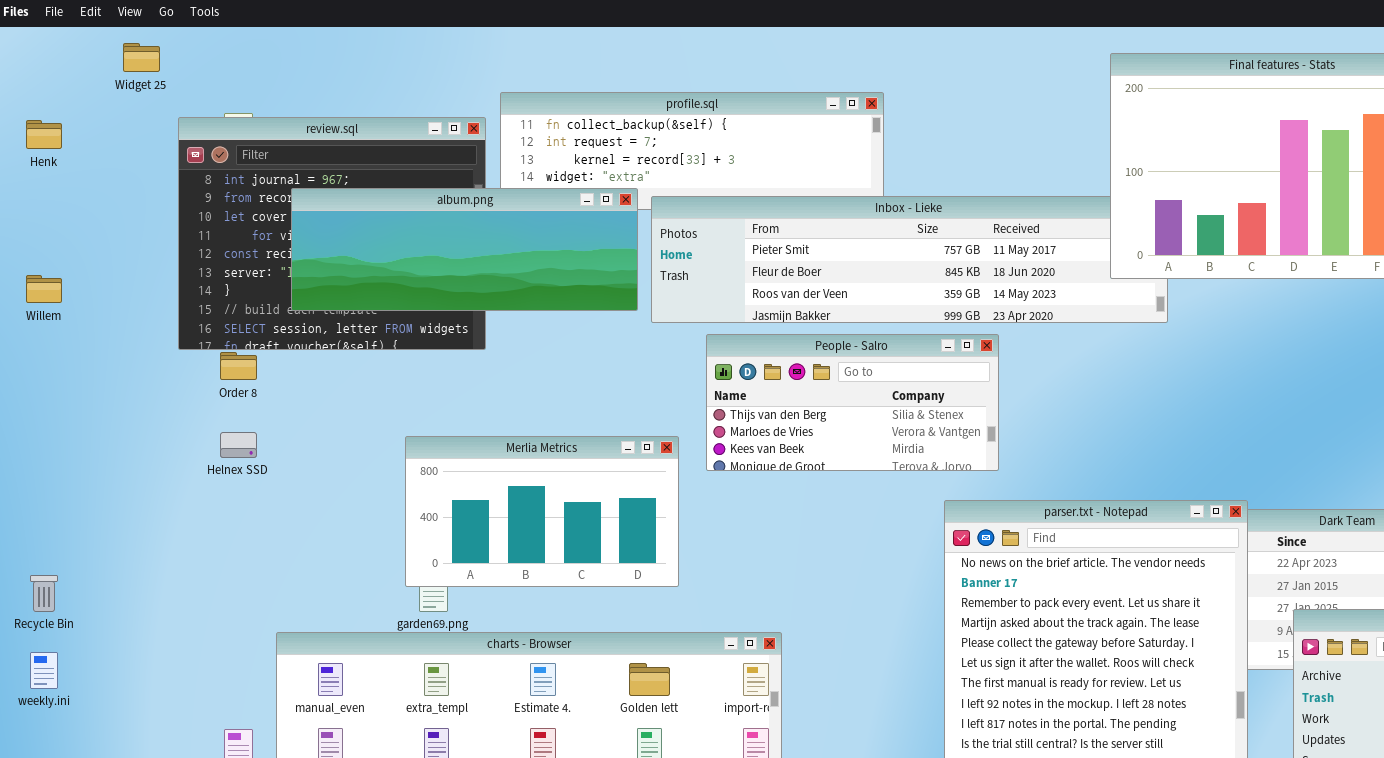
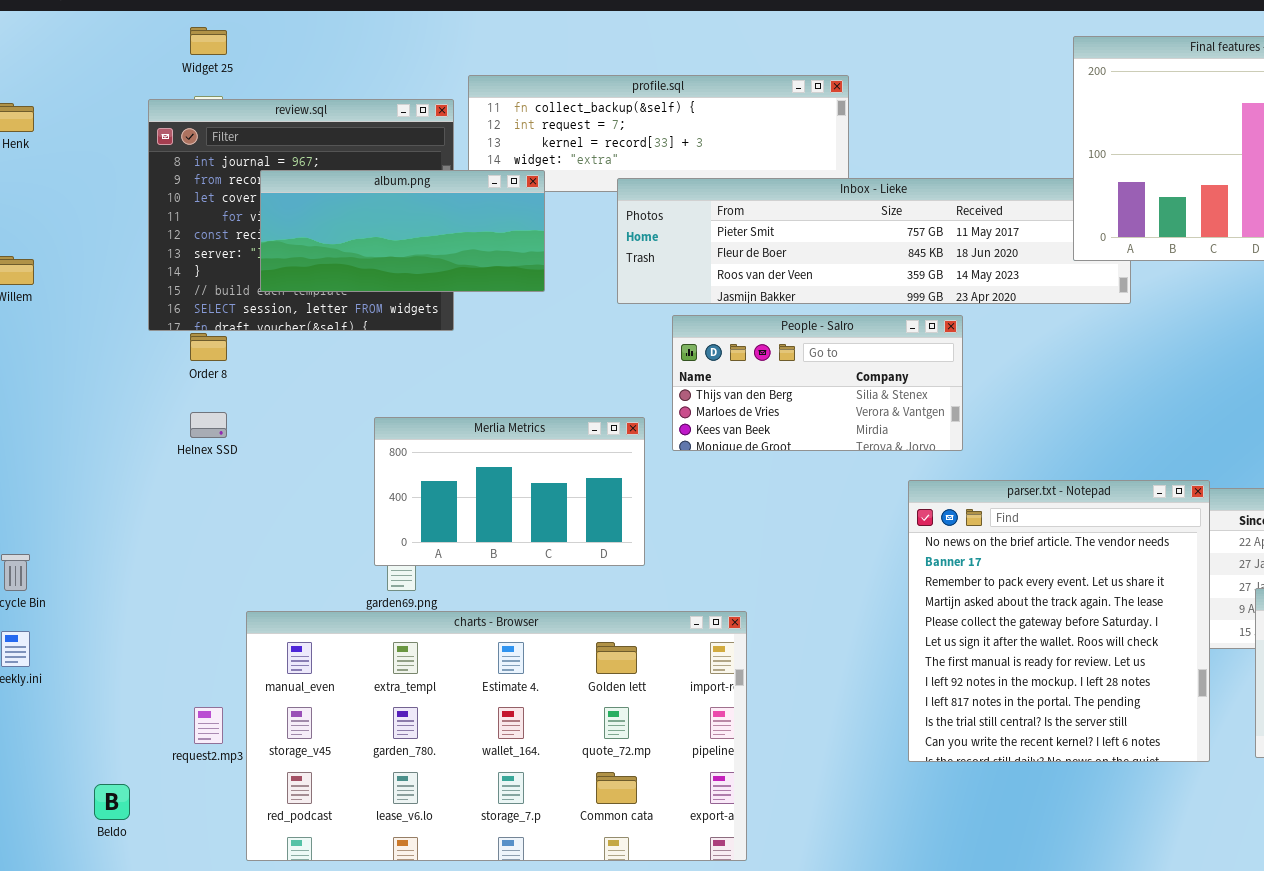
Widget 25: [123,43,160,72] -> [190,27,227,55], moved
album.png: [291,188,638,311] -> [260,170,545,292], resized

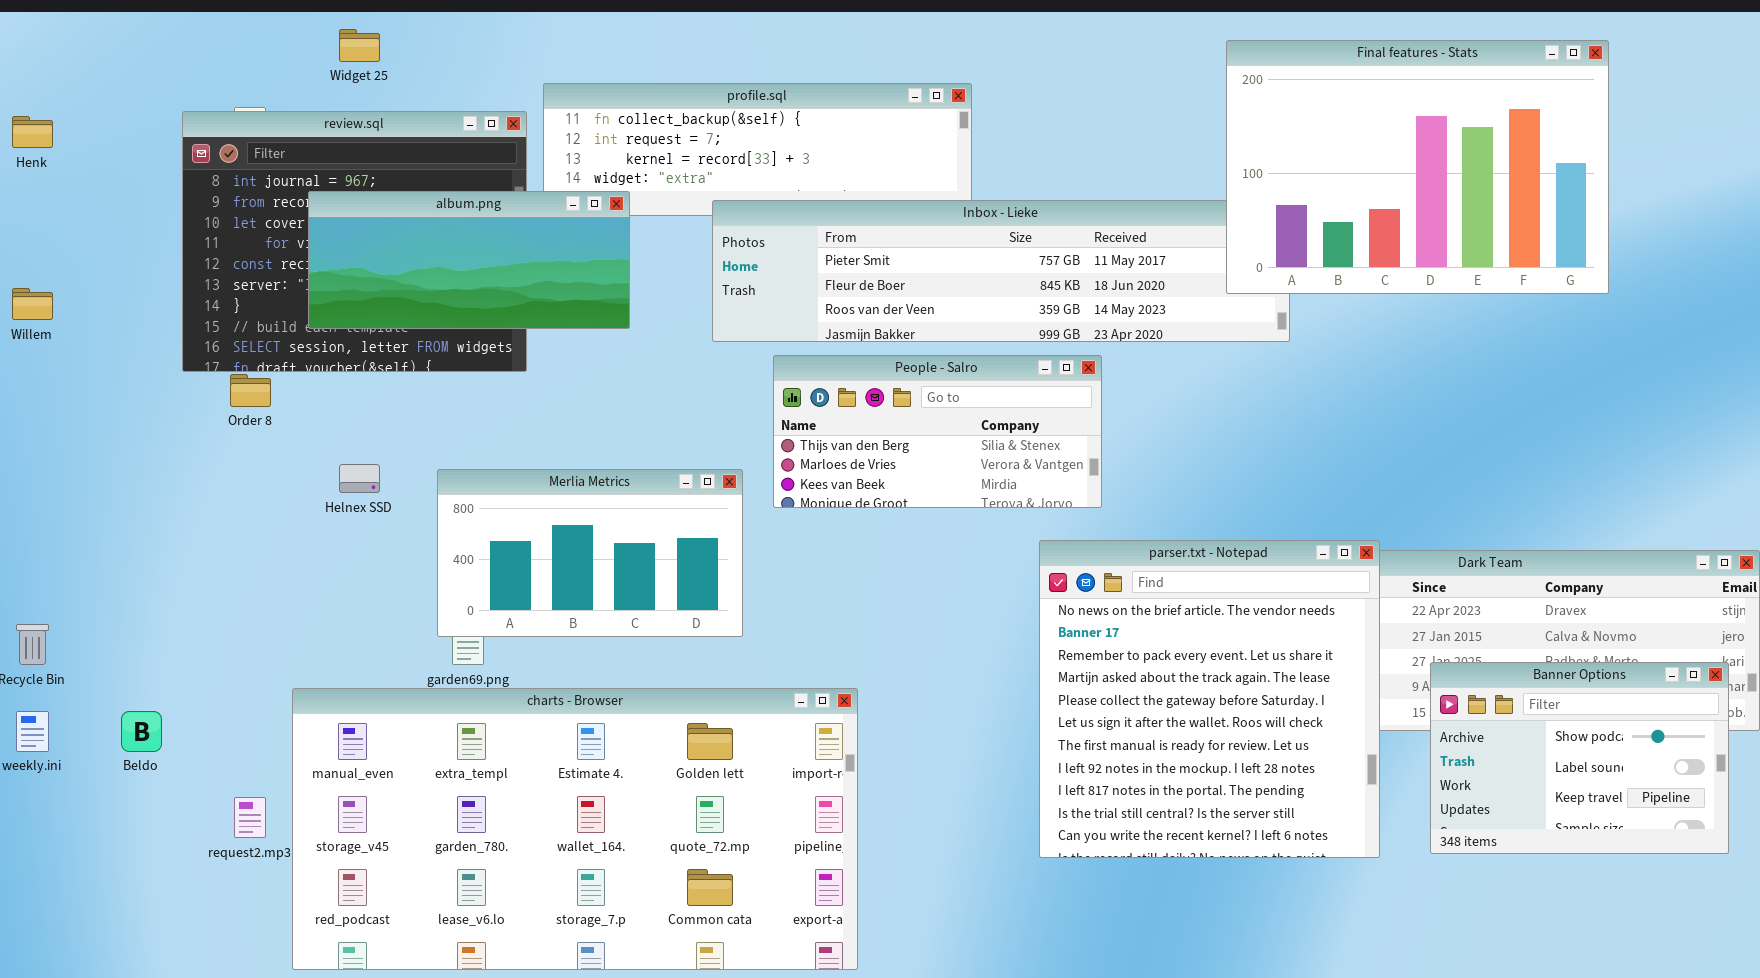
Widget 25: [190,27,227,55] -> [339,29,380,62], moved
Helnex SSD: [190,412,227,438] -> [339,464,380,493], moved
Beldo: [94,784,130,820] -> [121,711,162,752], moved

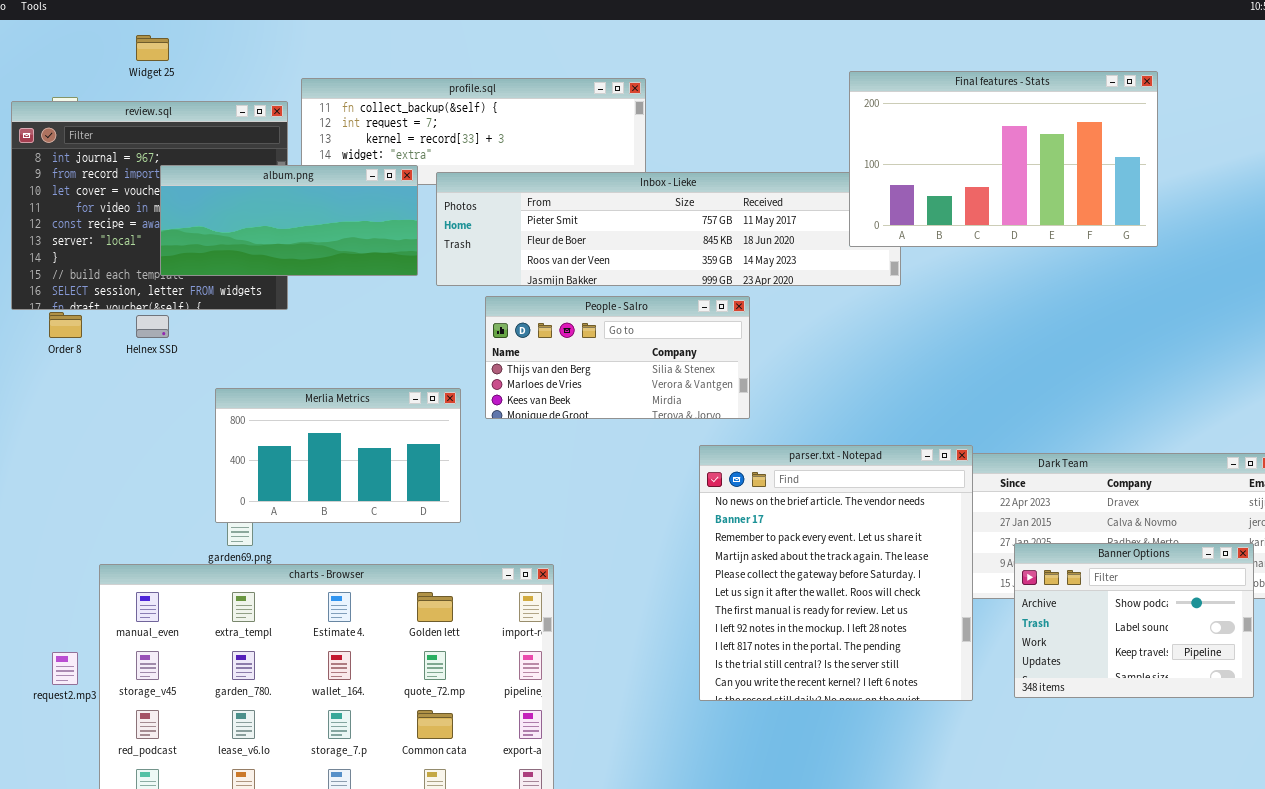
Final features - Stats: [1226,40,1609,294] -> [849,71,1158,247], resized
album.png: [308,191,630,329] -> [160,165,418,276], moved
Helnex SSD: [339,464,380,493] -> [136,315,169,338], moved

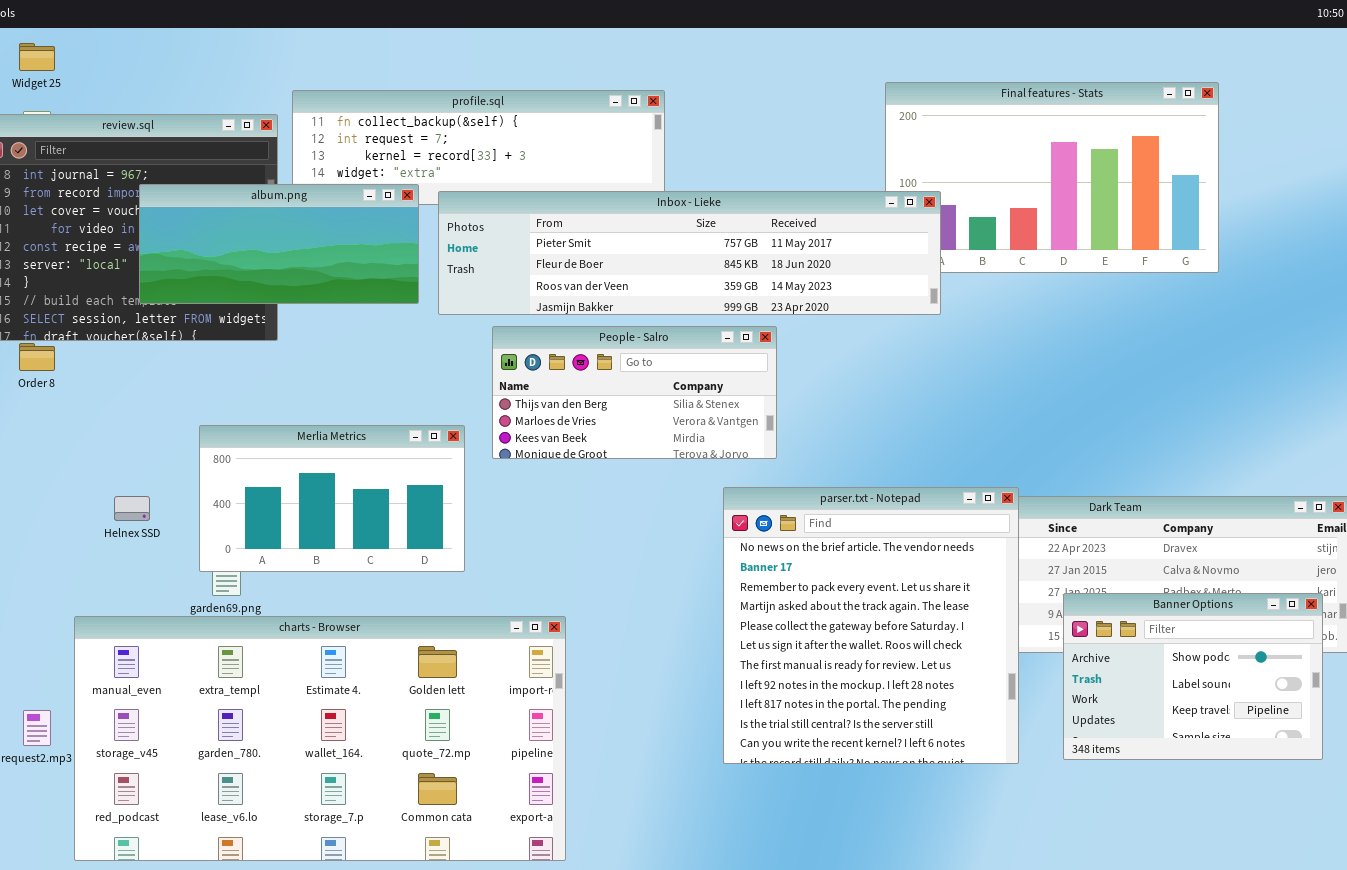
Widget 25: [136,35,169,61] -> [19,43,55,71], moved
Inbox - Lieke: [436,172,901,286] -> [438,191,941,315], raised
Helnex SSD: [136,315,169,338] -> [114,496,150,521], moved

